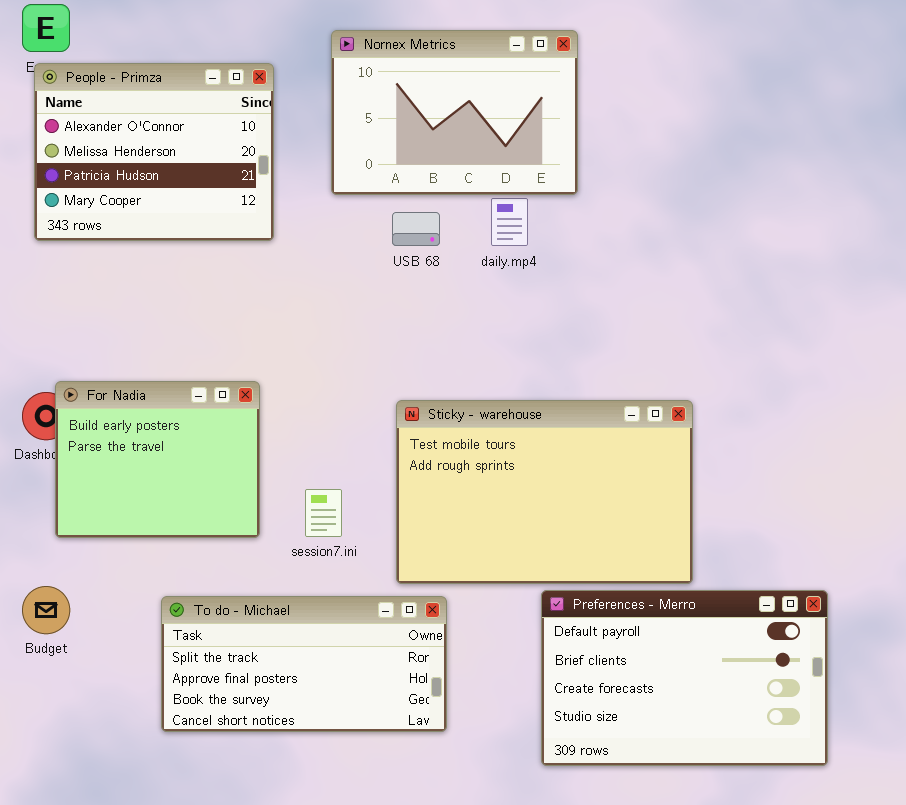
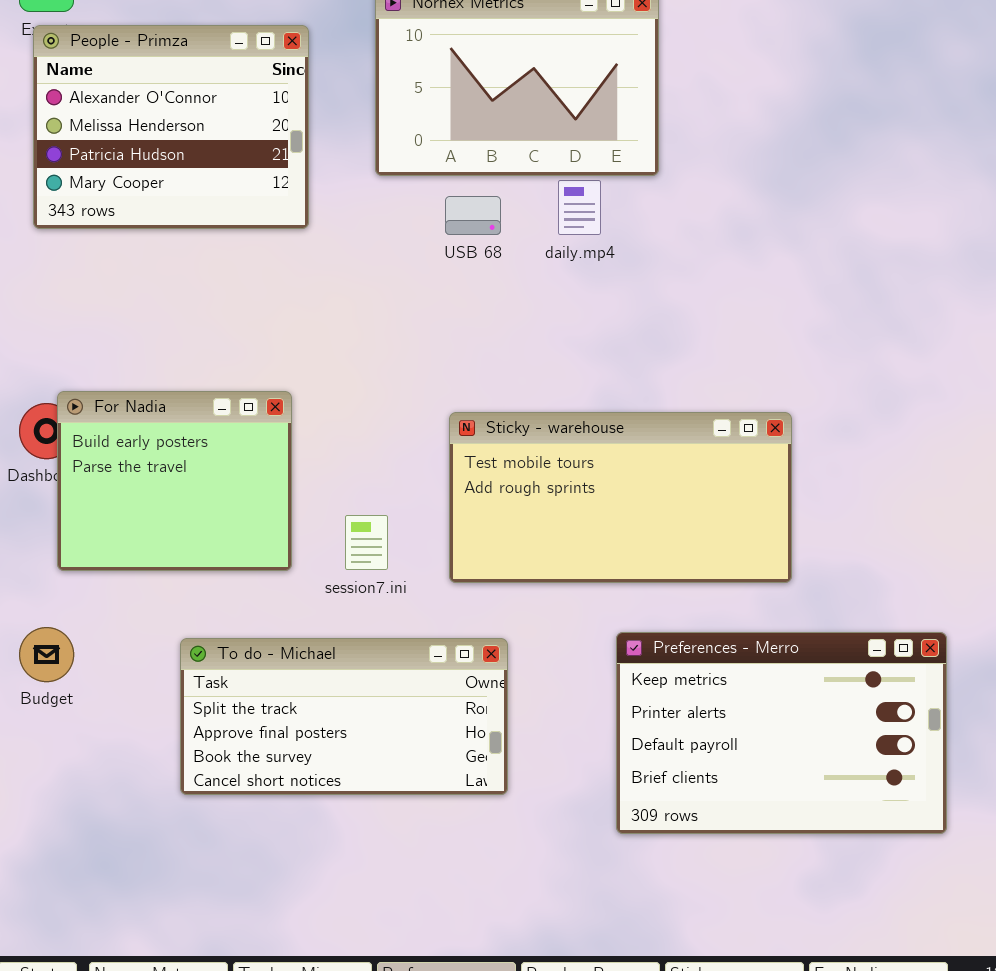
Sticky - warehouse: [396,400,693,584] -> [449,412,792,583], resized
Preferences - Merro: [541,590,828,766] -> [616,632,947,834], scrolled up 2 rows

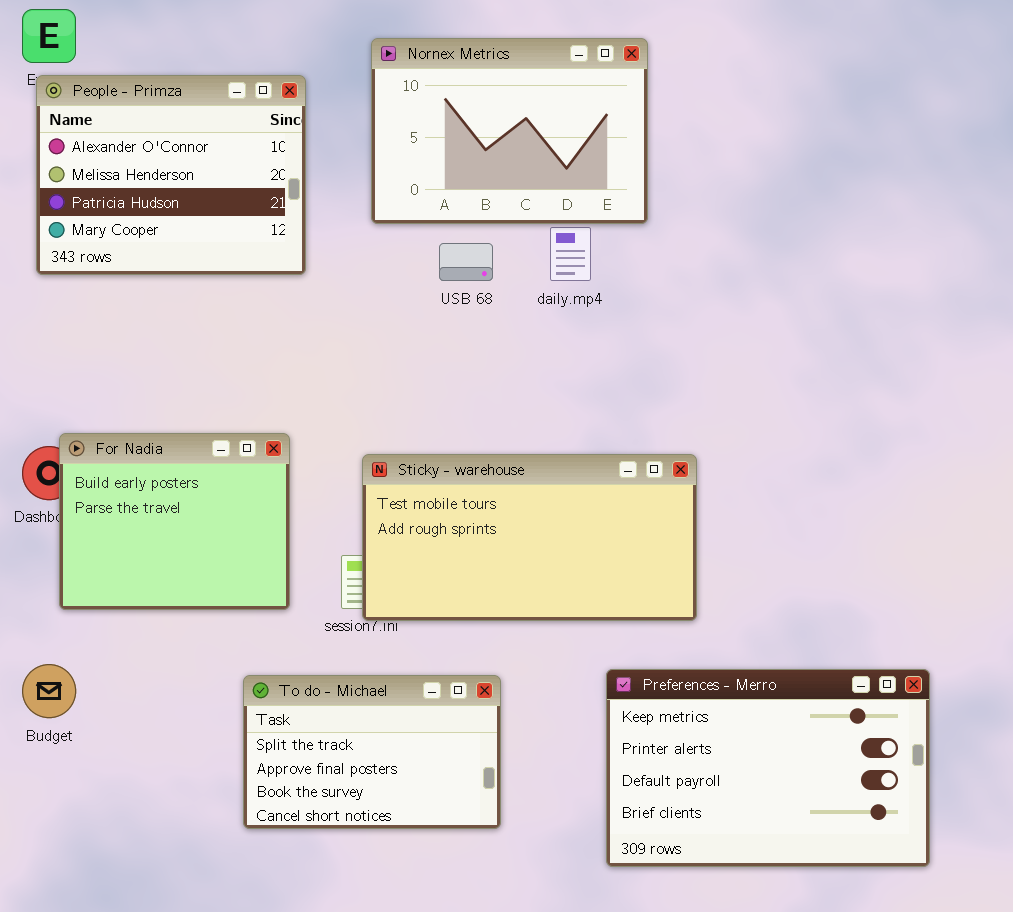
Sticky - warehouse: [449,412,792,583] -> [362,454,697,621], moved
To do - Michael: [180,638,508,795] -> [243,675,501,829], resized

